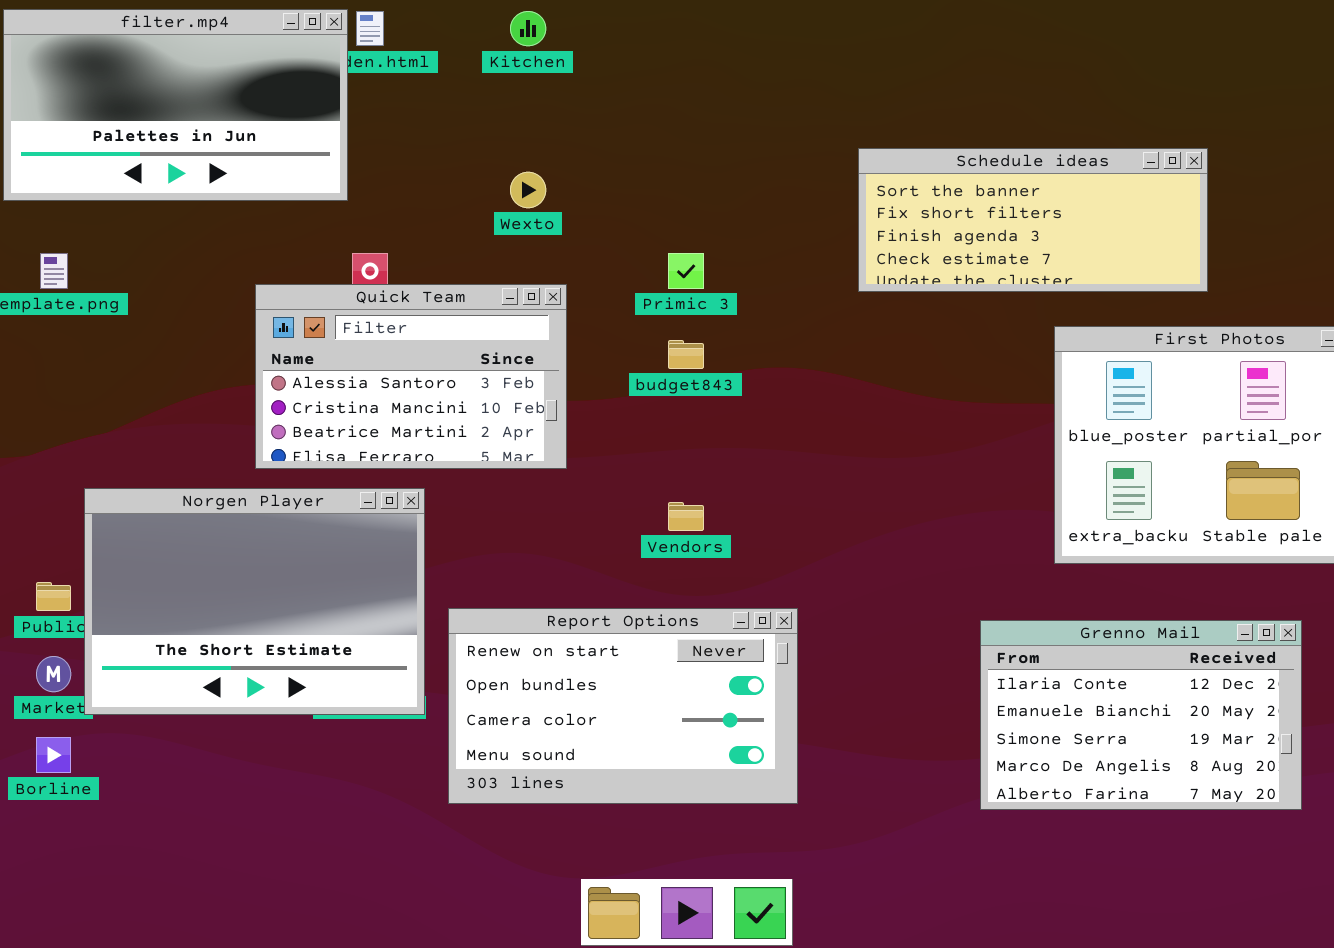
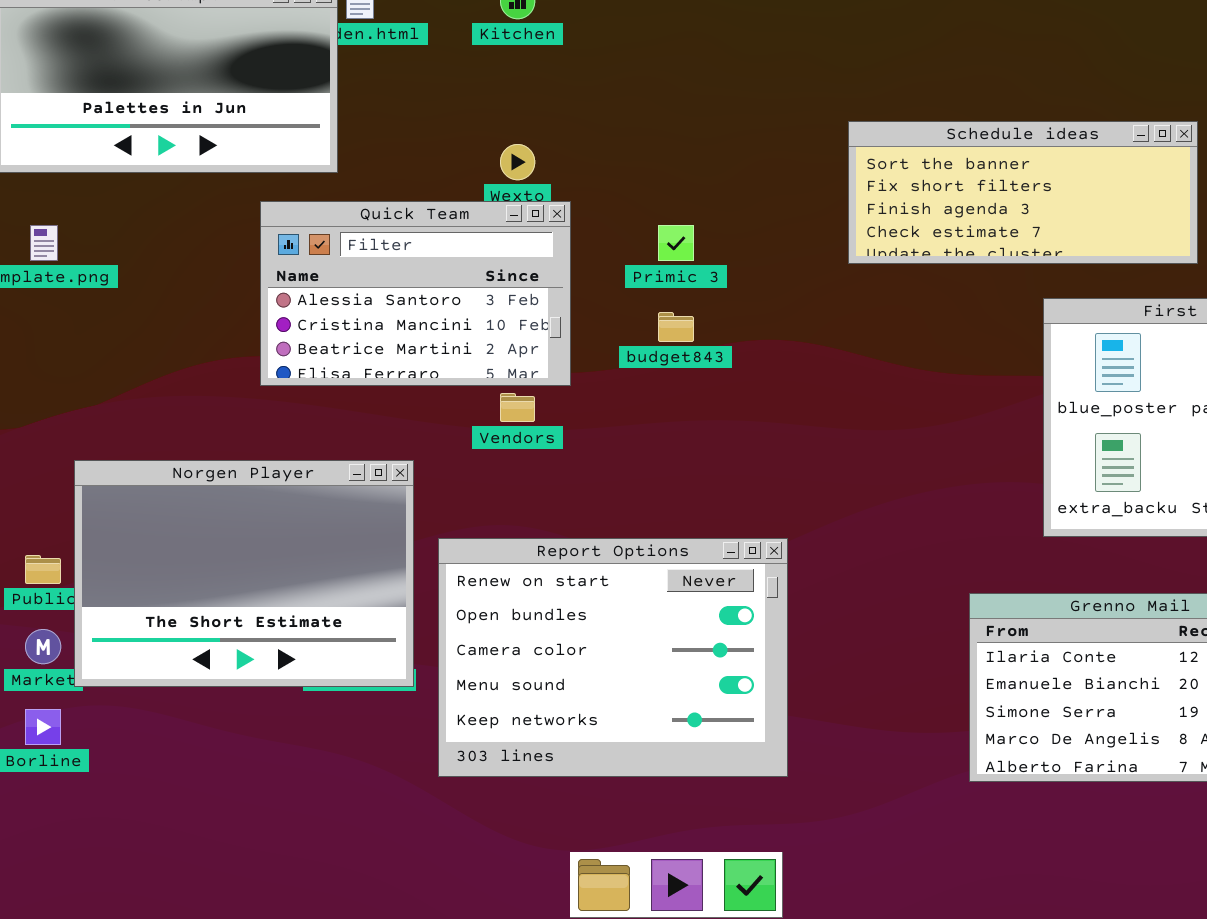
Quick Team: [255,284,567,469] -> [260,201,571,386], moved
Vendors: [668,502,704,531] -> [500,393,535,422], moved
Report Options: [448,608,798,804] -> [438,538,788,777], resized

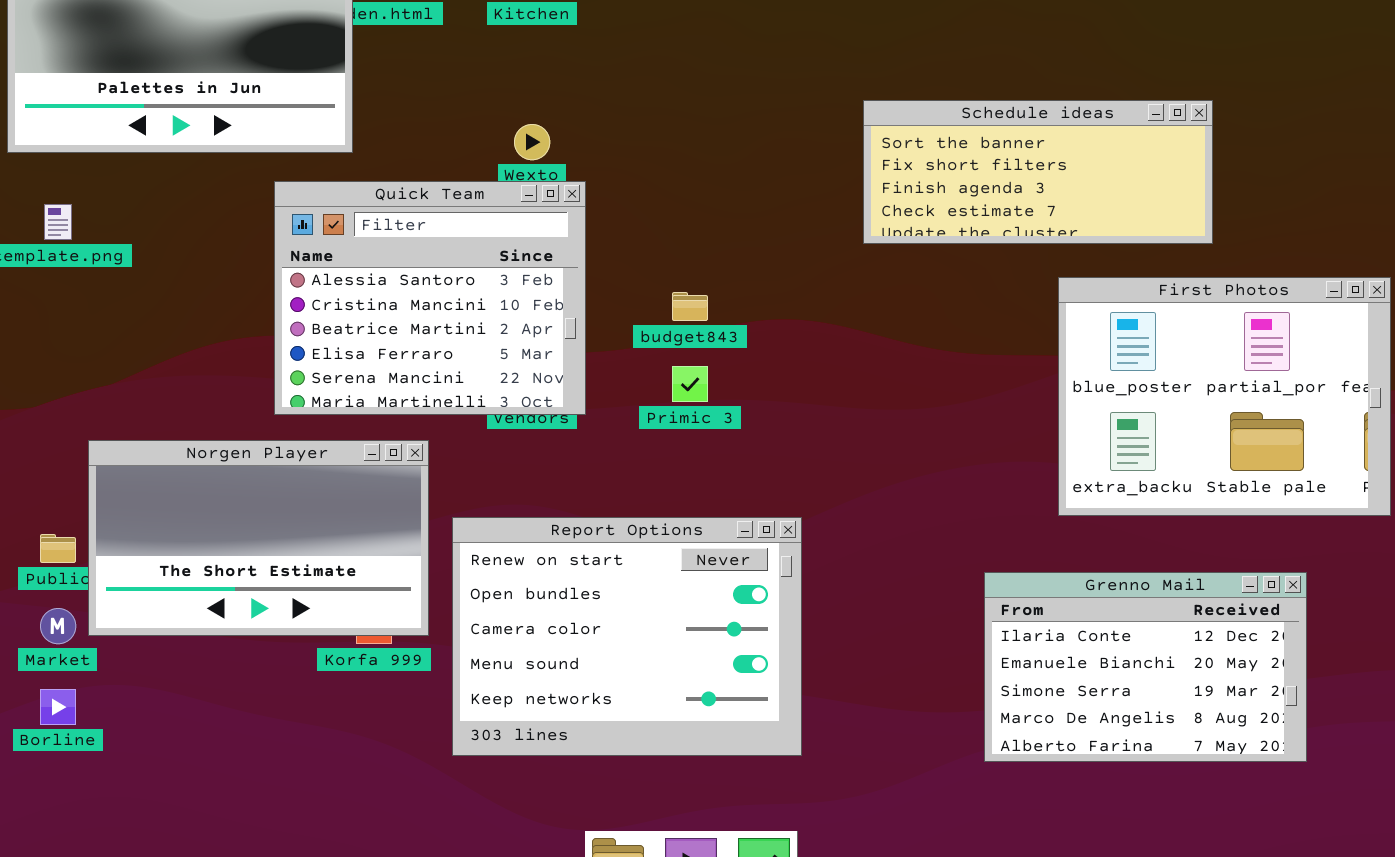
Quick Team: [260,201,571,386] -> [274,181,586,415], resized
Primic 3: [658,225,694,261] -> [672,366,708,402], moved
Norgen Player: [74,460,414,687] -> [88,440,429,636], resized

